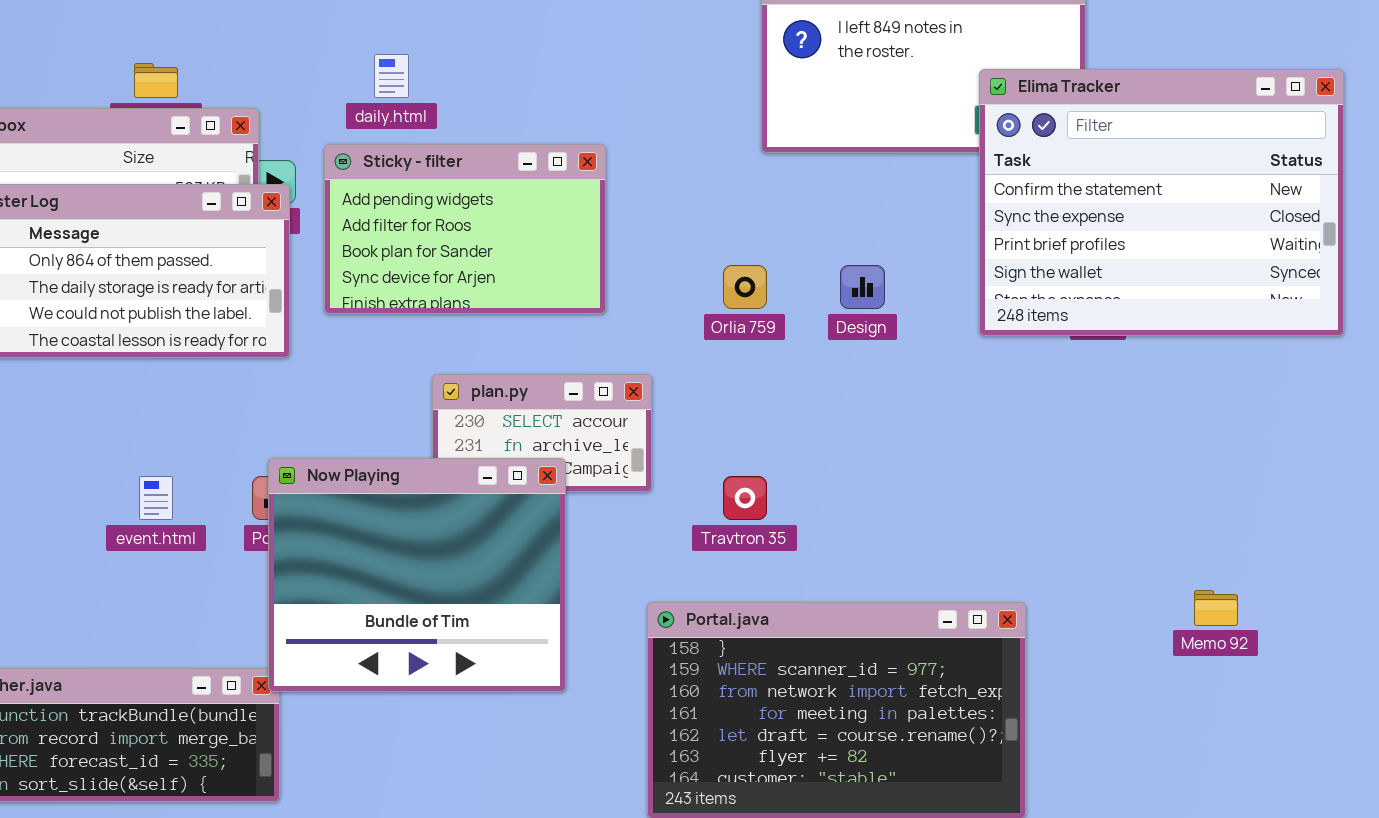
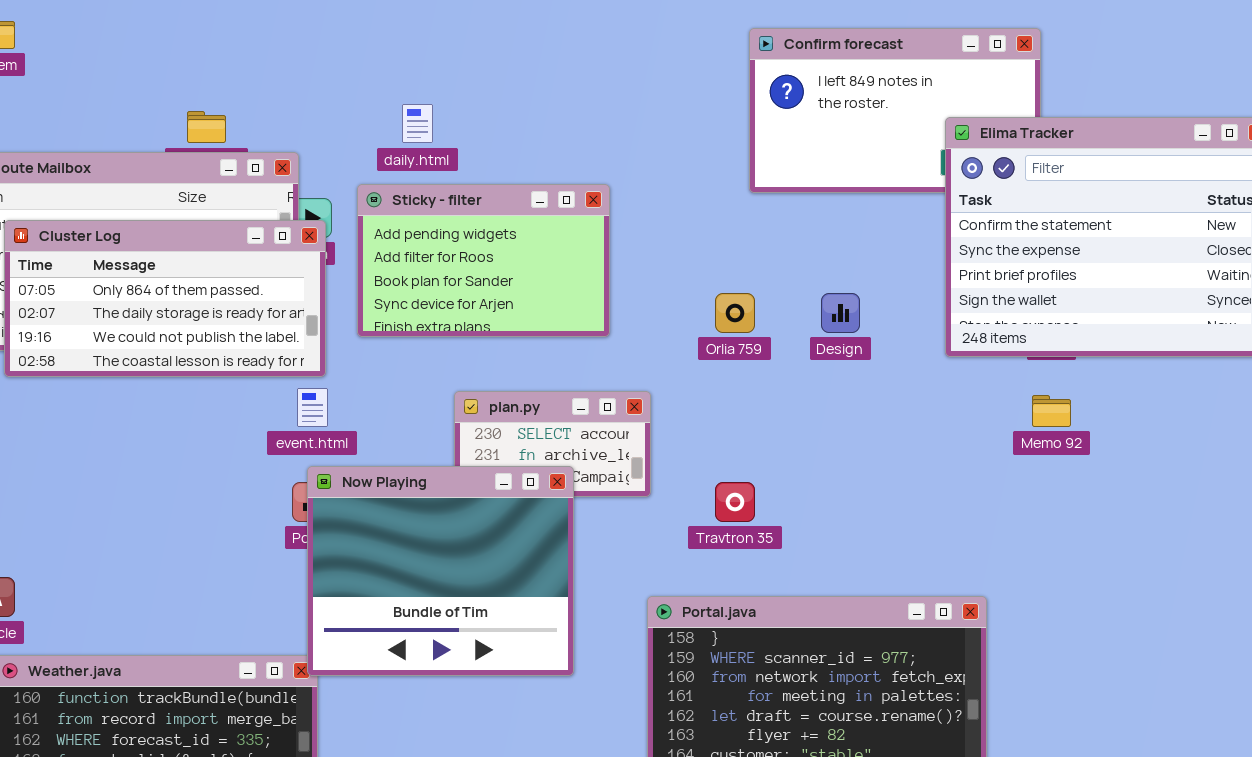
event.html: [139,476,173,520] -> [297,388,328,427], moved
Memo 92: [1194,590,1238,626] -> [1032,395,1071,427], moved

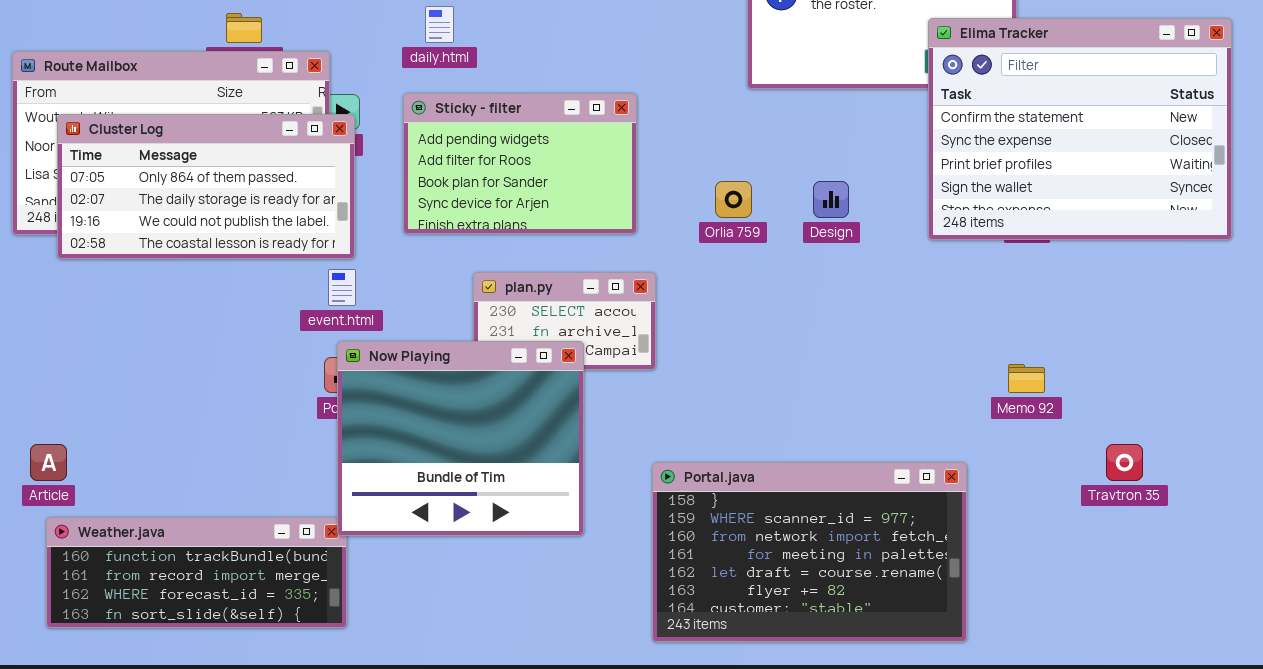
Sticky - filter: [357,184,610,337] -> [403,93,637,234], moved
Memo 92: [1032,395,1071,427] -> [1008,364,1045,393], moved
Travtron 35: [715,482,755,522] -> [1106,444,1143,481], moved

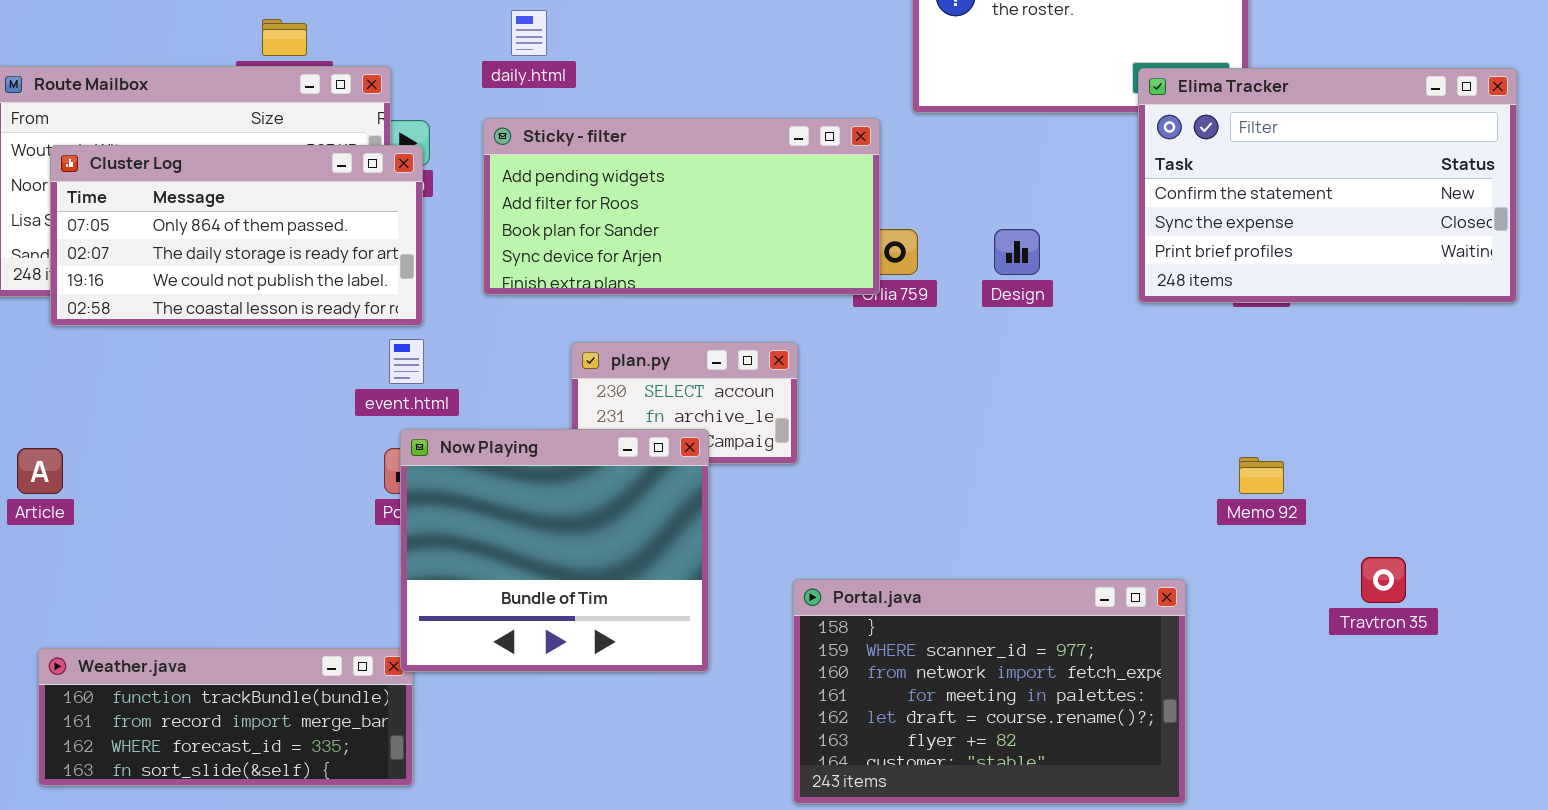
Elima Tracker: [928,18,1232,240] -> [1138,68,1517,303], resized
Sticky - filter: [403,93,637,234] -> [483,118,880,295], resized
Article: [30,444,67,481] -> [17,448,63,494], moved

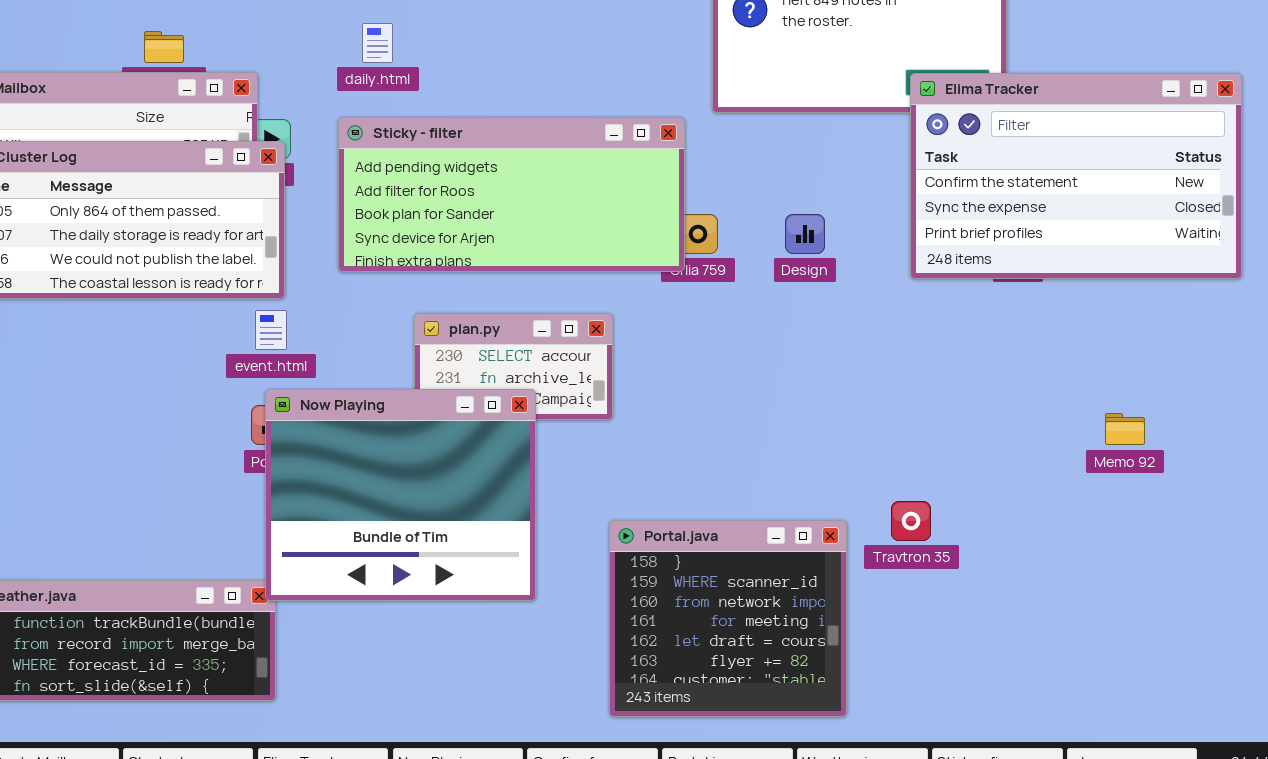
Memo 92: [1239,457,1284,494] -> [1105,413,1145,445], moved
Travtron 35: [1361,557,1406,603] -> [891,501,931,541], moved
Portal.java: [793,579,1186,804] -> [609,520,847,717], resized

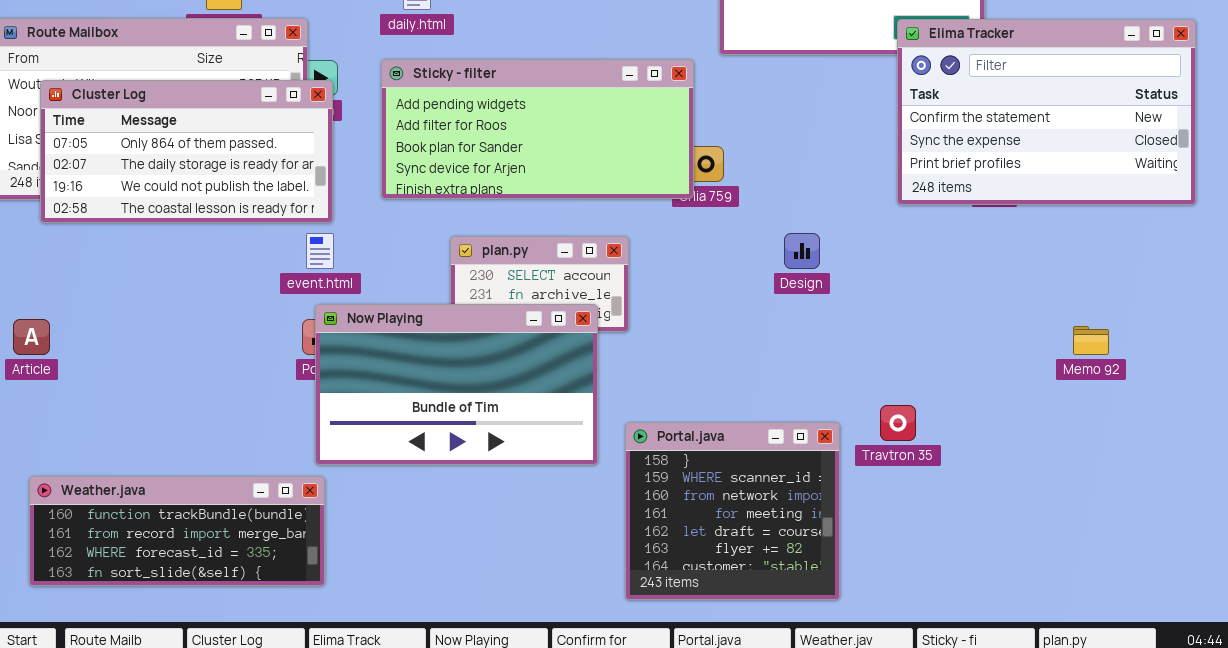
Design: [785,214,825,254] -> [784,233,820,269], moved
Now Playing: [265,389,536,601] -> [315,304,598,465], resized

